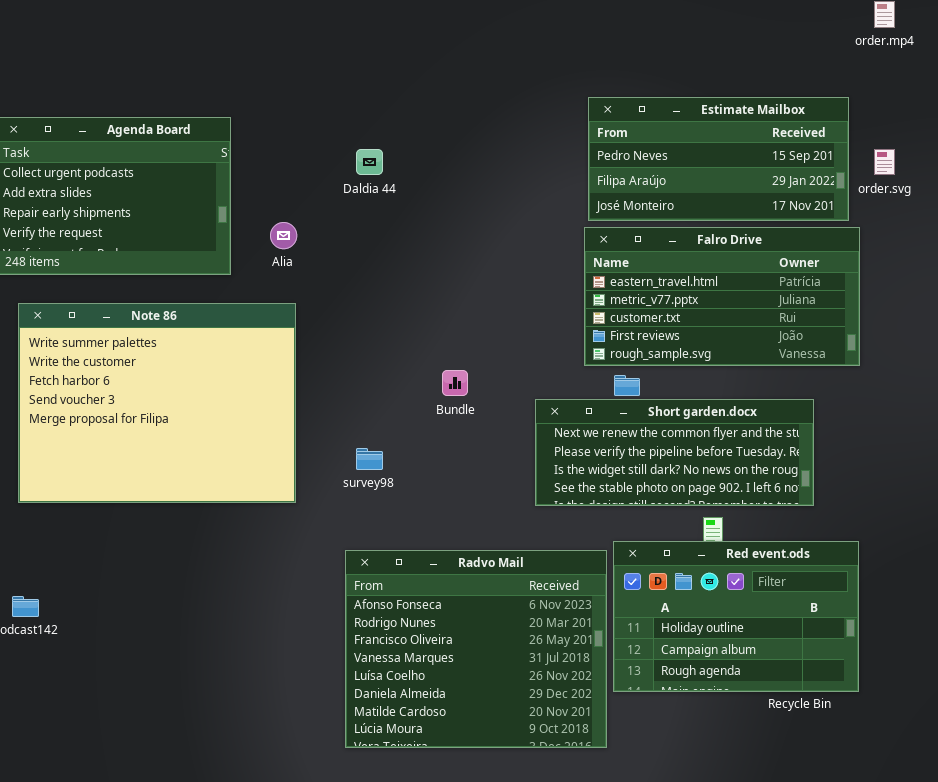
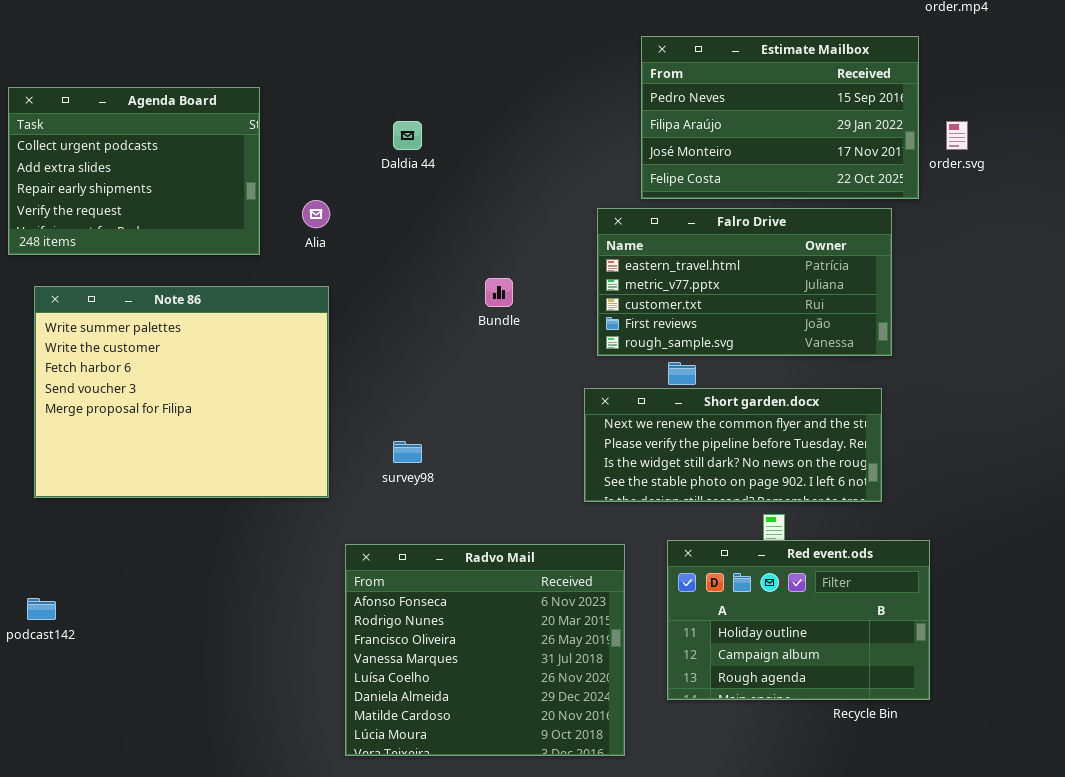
Estimate Mailbox: [588,97,849,221] -> [641,36,919,199], resized
Falro Drive: [584,227,860,366] -> [597,208,892,356], moved
Bundle: [442,370,468,396] -> [485,278,513,307], moved
Radvo Mail: [345,550,607,748] -> [345,544,625,756], moved

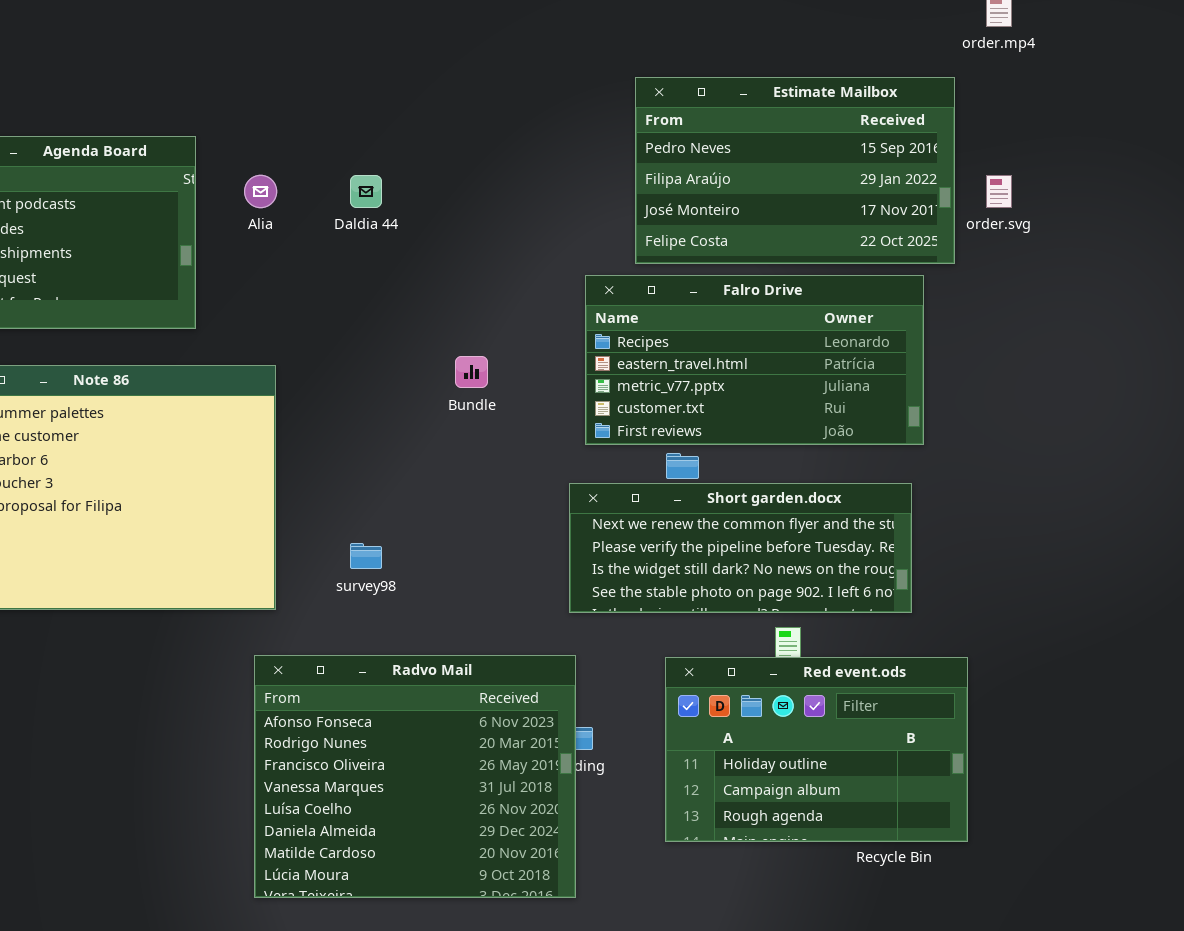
Alia: [302,200,330,228] -> [244,175,277,208], moved
Falro Drive: [597,208,892,356] -> [585,275,924,445], scrolled up 1 row
Radvo Mail: [345,544,625,756] -> [254,655,576,898], moved

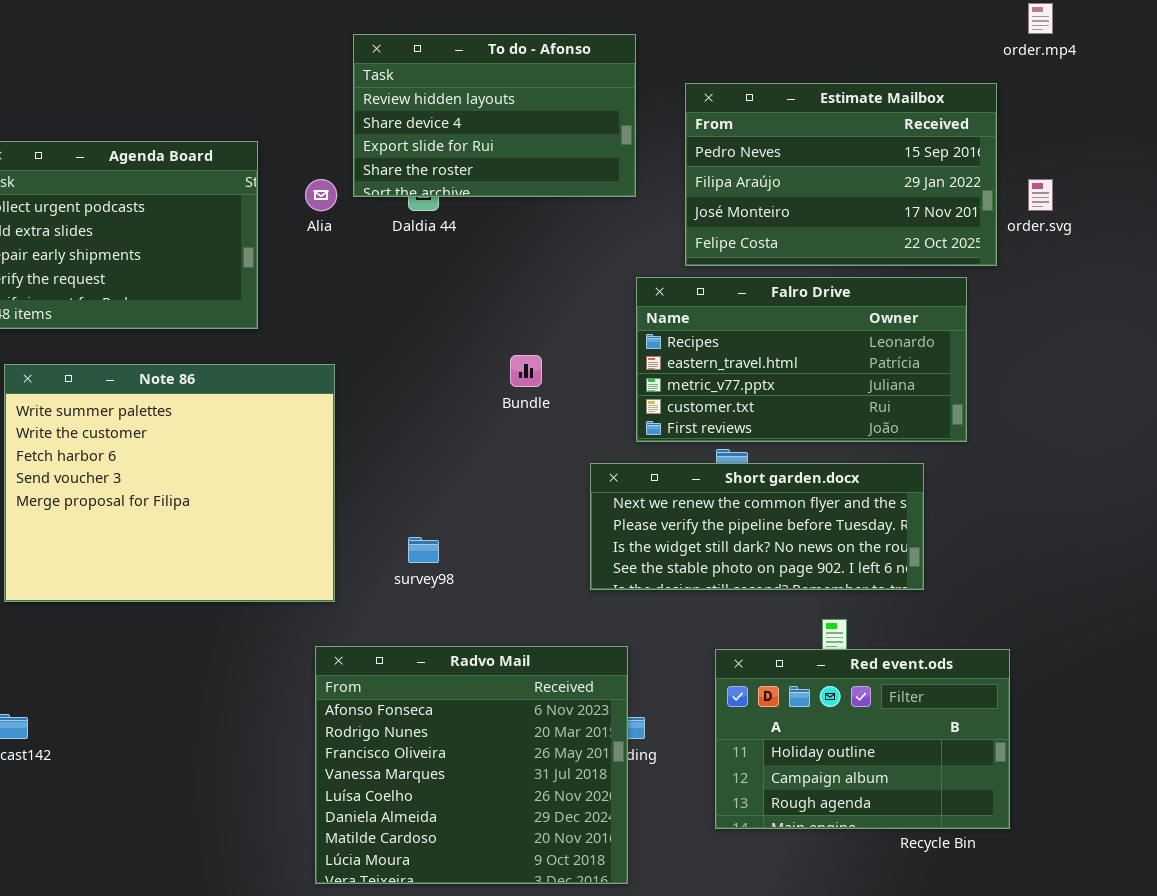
To do - Afonso: none -> [353,34,636,197], opened
Short garden.docx: [569,483,912,613] -> [590,463,924,590], moved

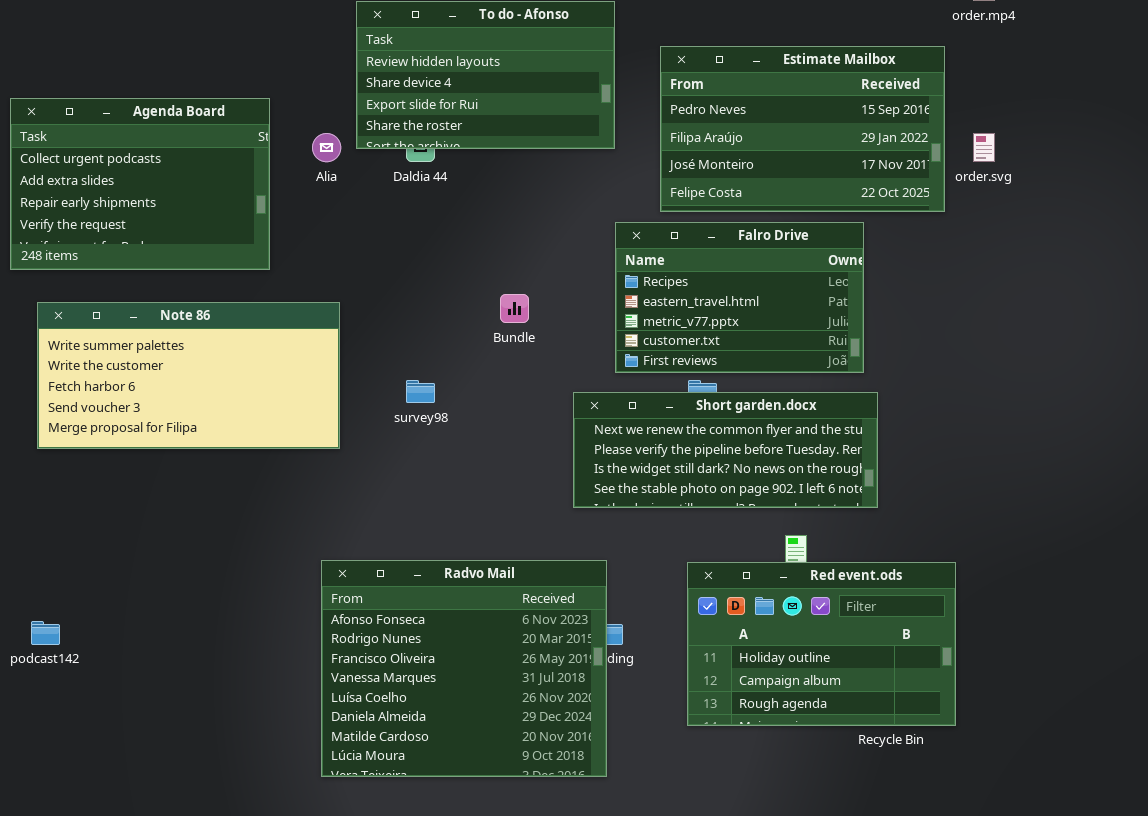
Falro Drive: [636,277,967,442] -> [615,222,864,373], resized
Note 86: [4,364,335,602] -> [37,302,340,449], resized
survey98: [408,537,439,563] -> [406,380,435,403], moved

